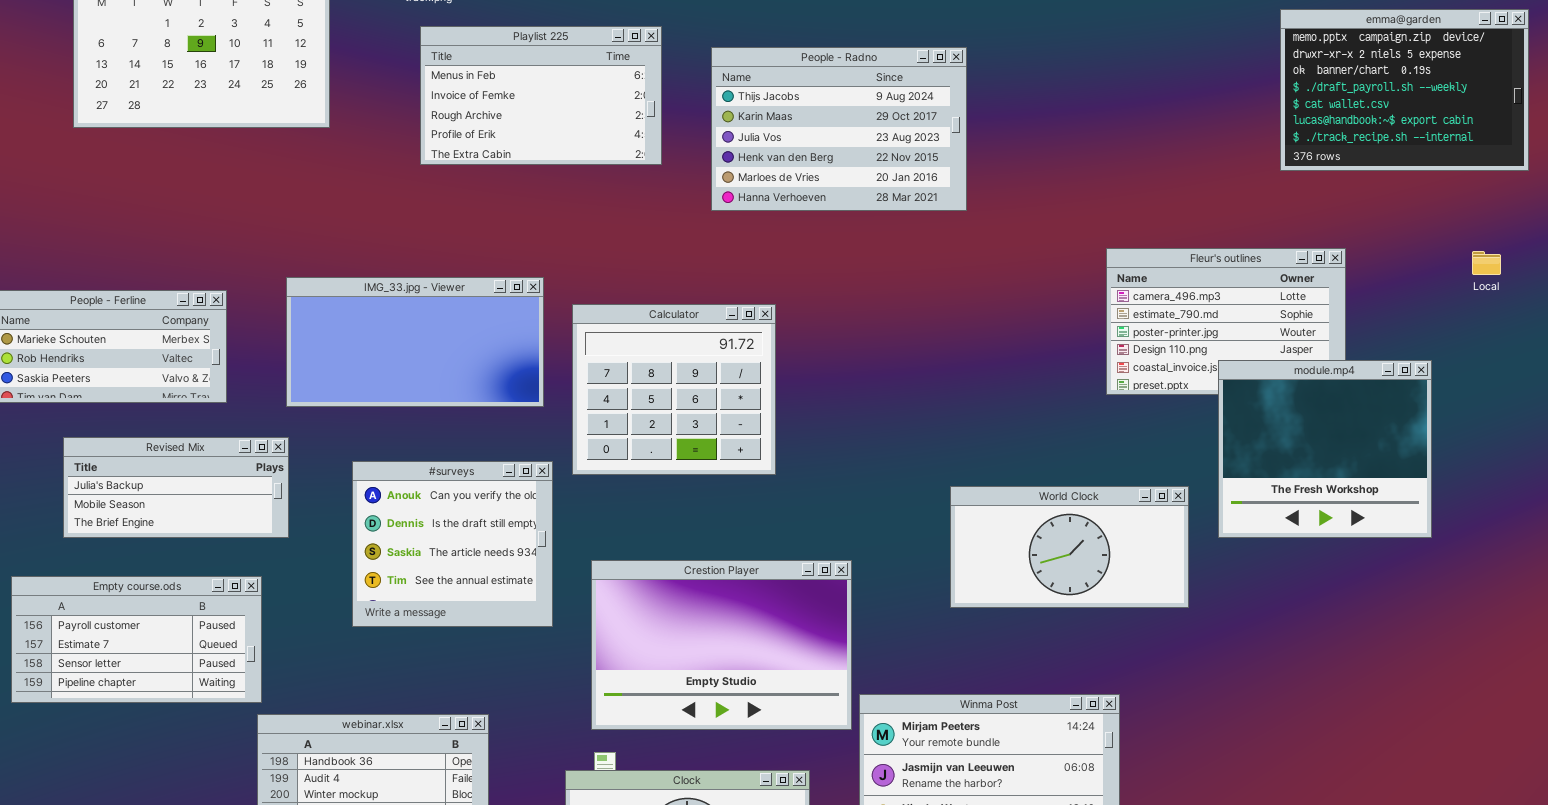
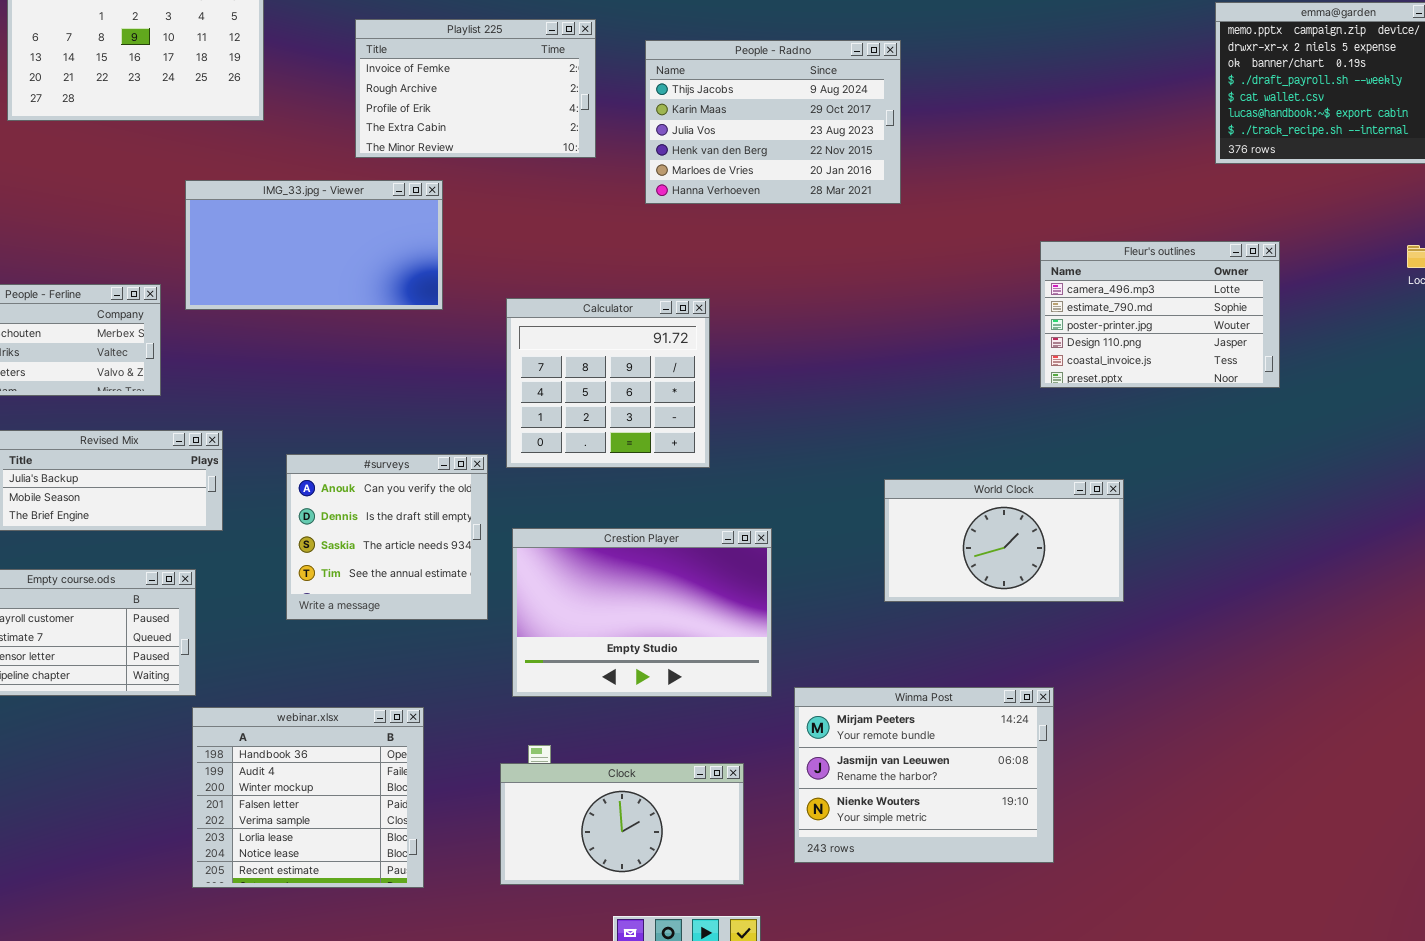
Playlist 225: [420,26,662,165] -> [355,19,596,158], scrolled down 1 row
IMG_33.jpg - Viewer: [286,277,544,407] -> [185,180,443,310], moved
module.mp4: [1218,360,1432,538] -> none, closed
Crestion Player: [591,560,852,730] -> [512,528,772,697], moved

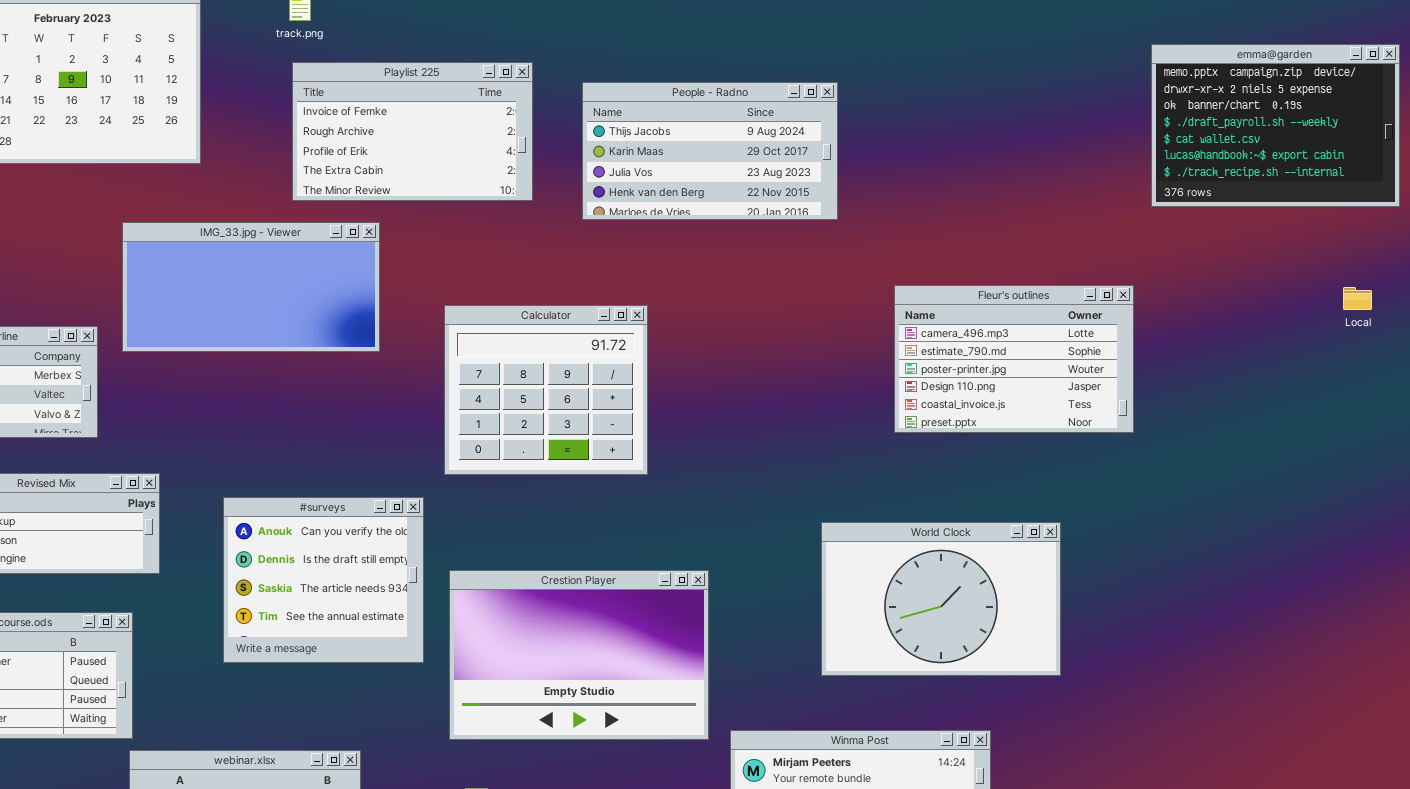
People - Radno: [645,40,901,204] -> [582,82,838,220], resized
Fleur's outlines: [1040,241,1280,388] -> [894,285,1134,433], moved
Calculator: [506,298,710,468] -> [444,305,648,475], moved
World Clock: [884,479,1124,602] -> [821,522,1061,676], resized

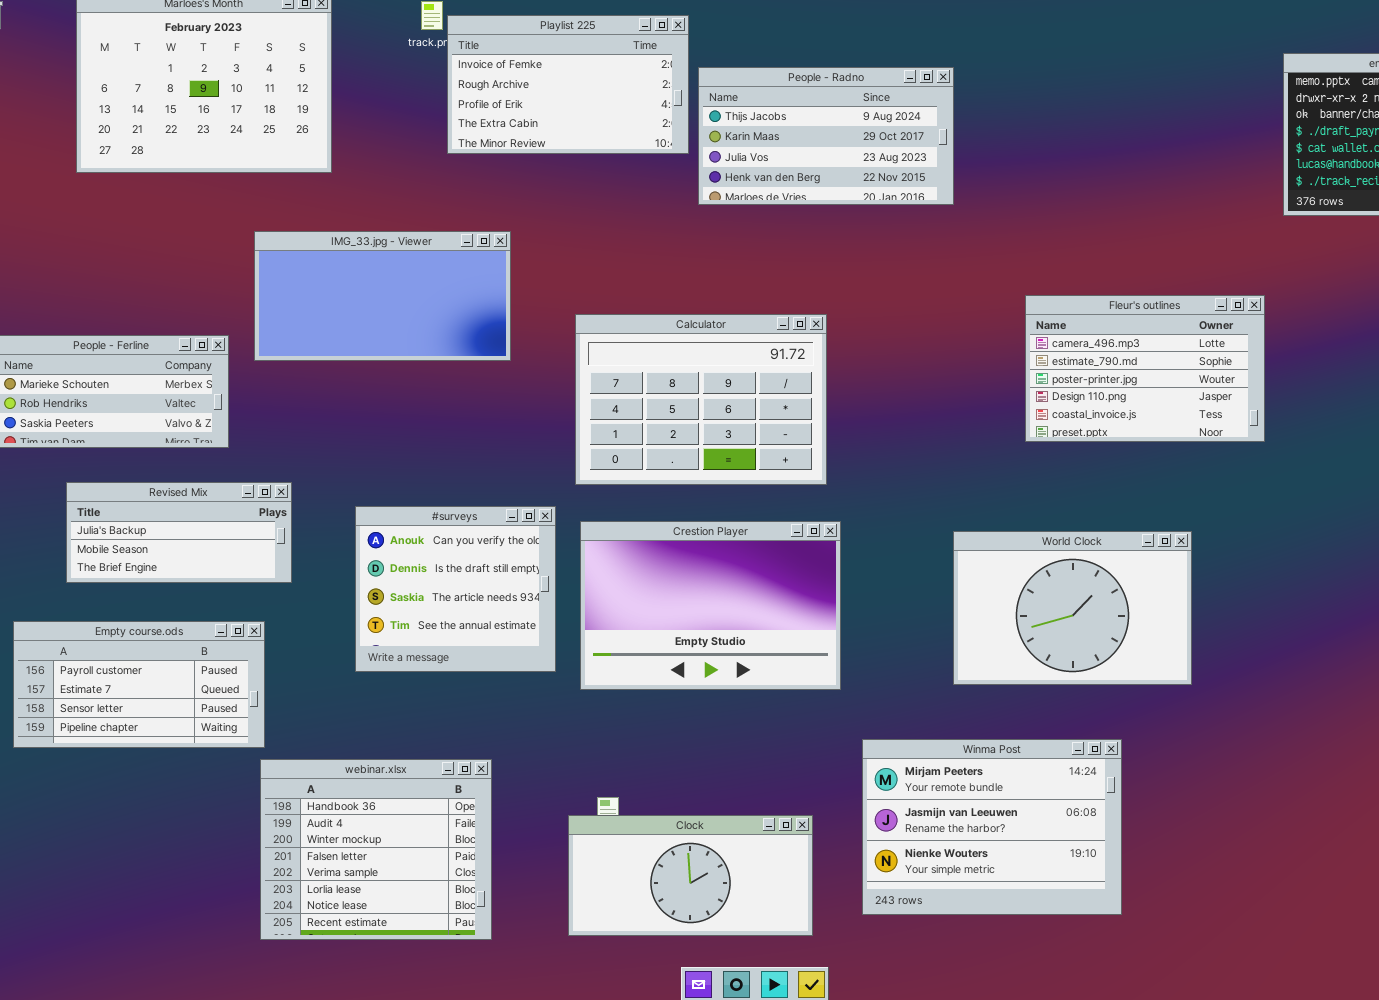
Playlist 225: [292,62,533,201] -> [447,15,689,154], moved
People - Radno: [582,82,838,220] -> [698,67,954,205], moved
Calculator: [444,305,648,475] -> [575,314,827,485], resized
Crestion Player: [449,570,709,740] -> [580,521,841,690], moved

